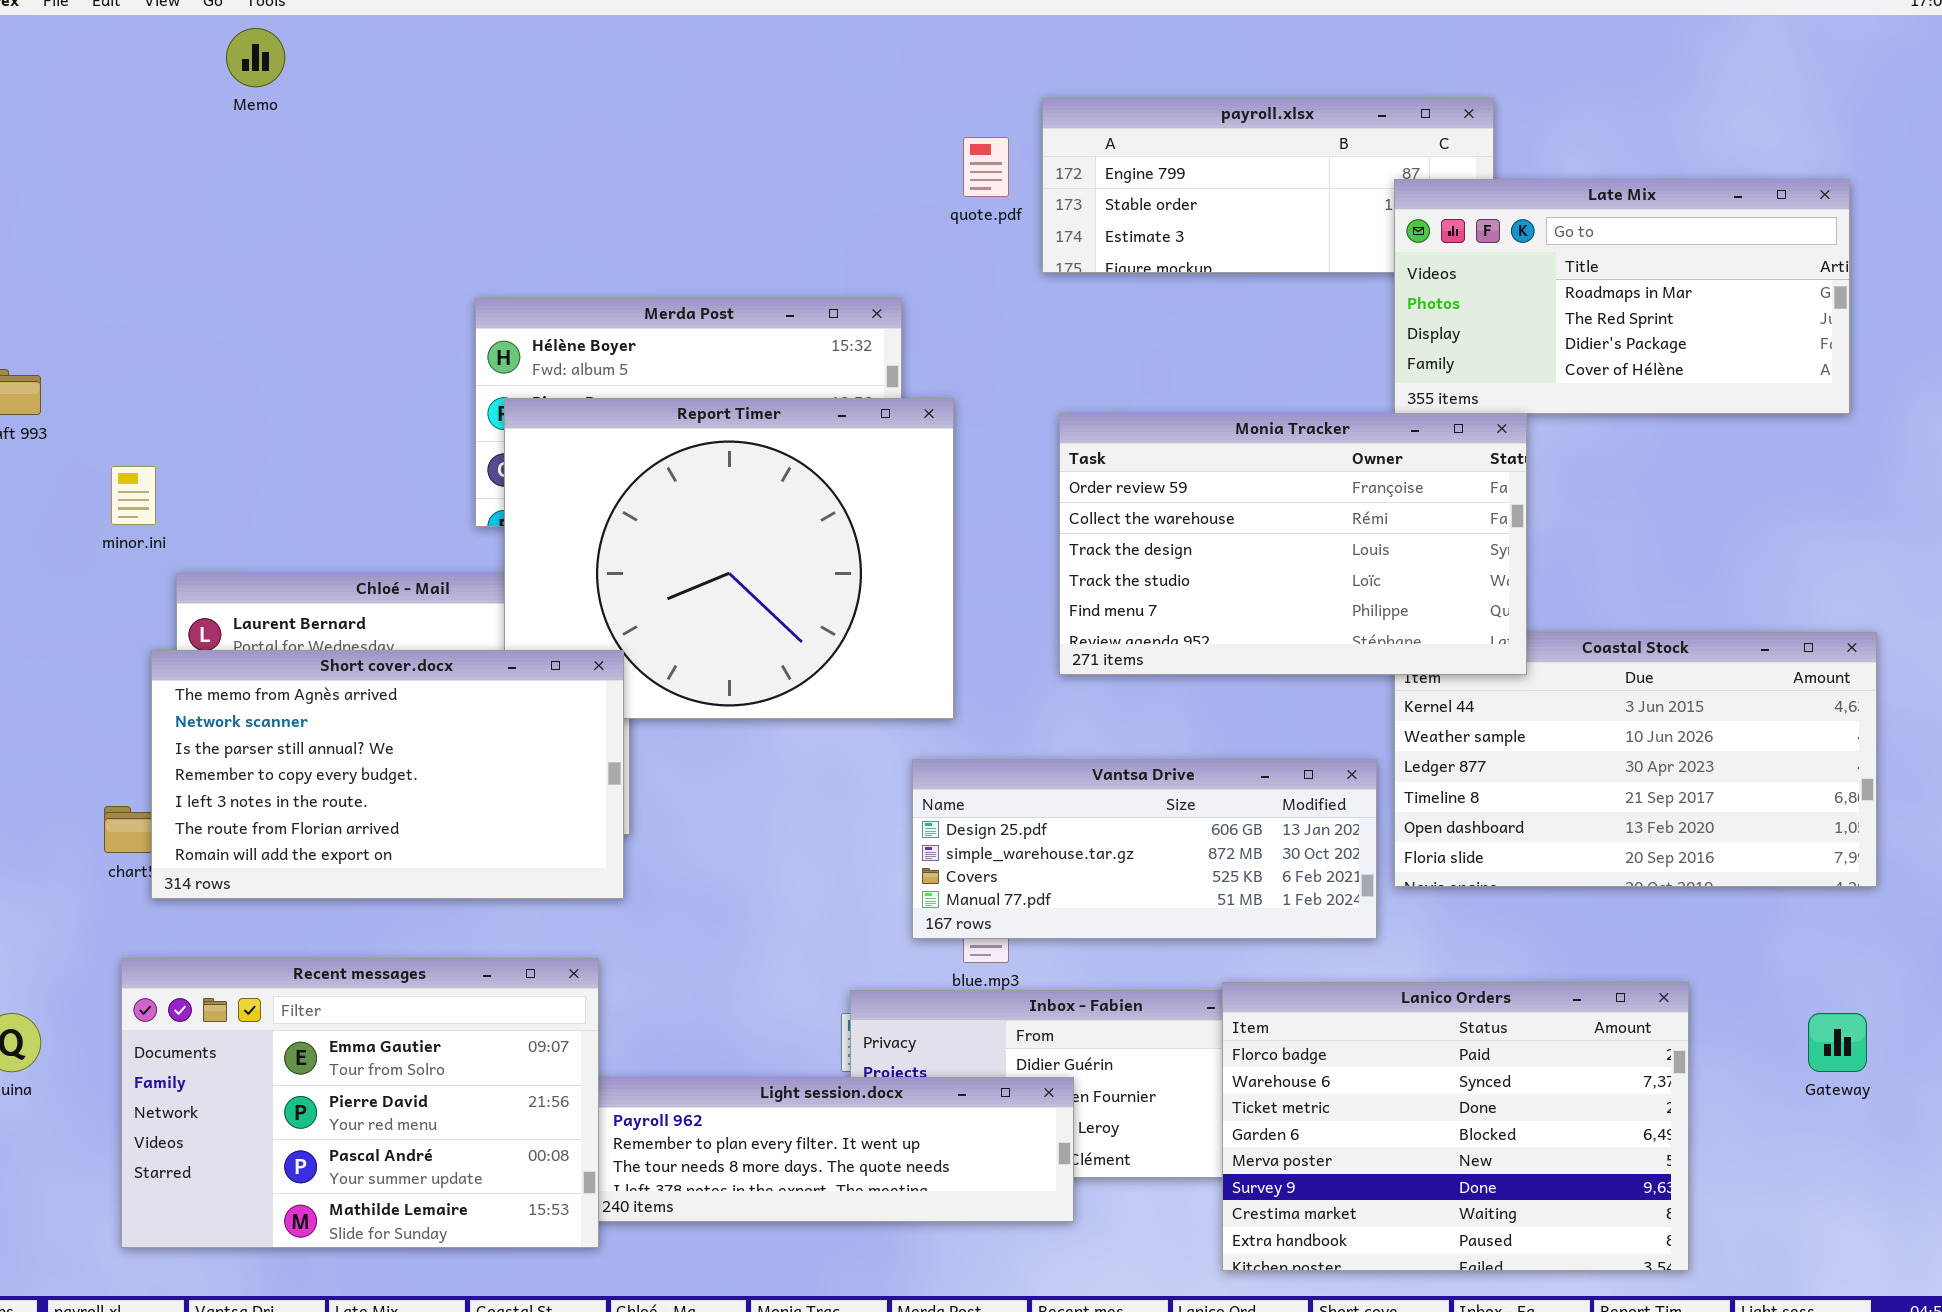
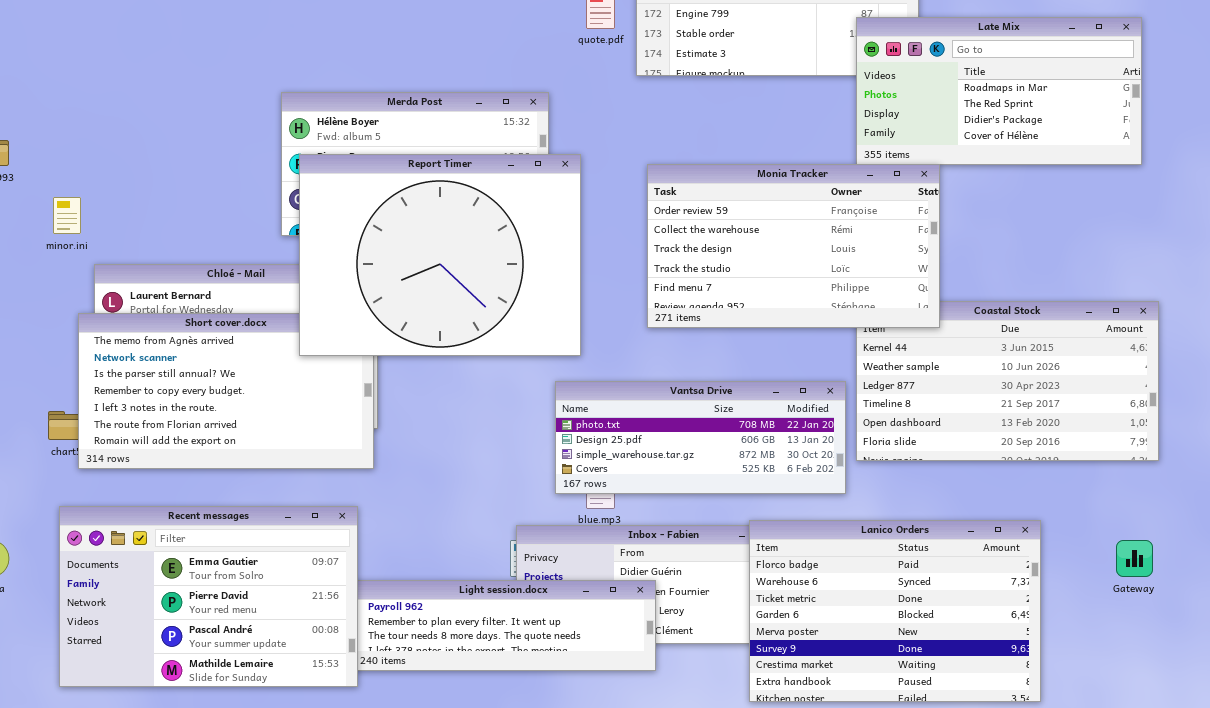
Report Timer: [504,398,954,719] -> [299,154,581,356], raised
Vantsa Drive: [912,759,1377,939] -> [555,381,846,494], scrolled up 1 row

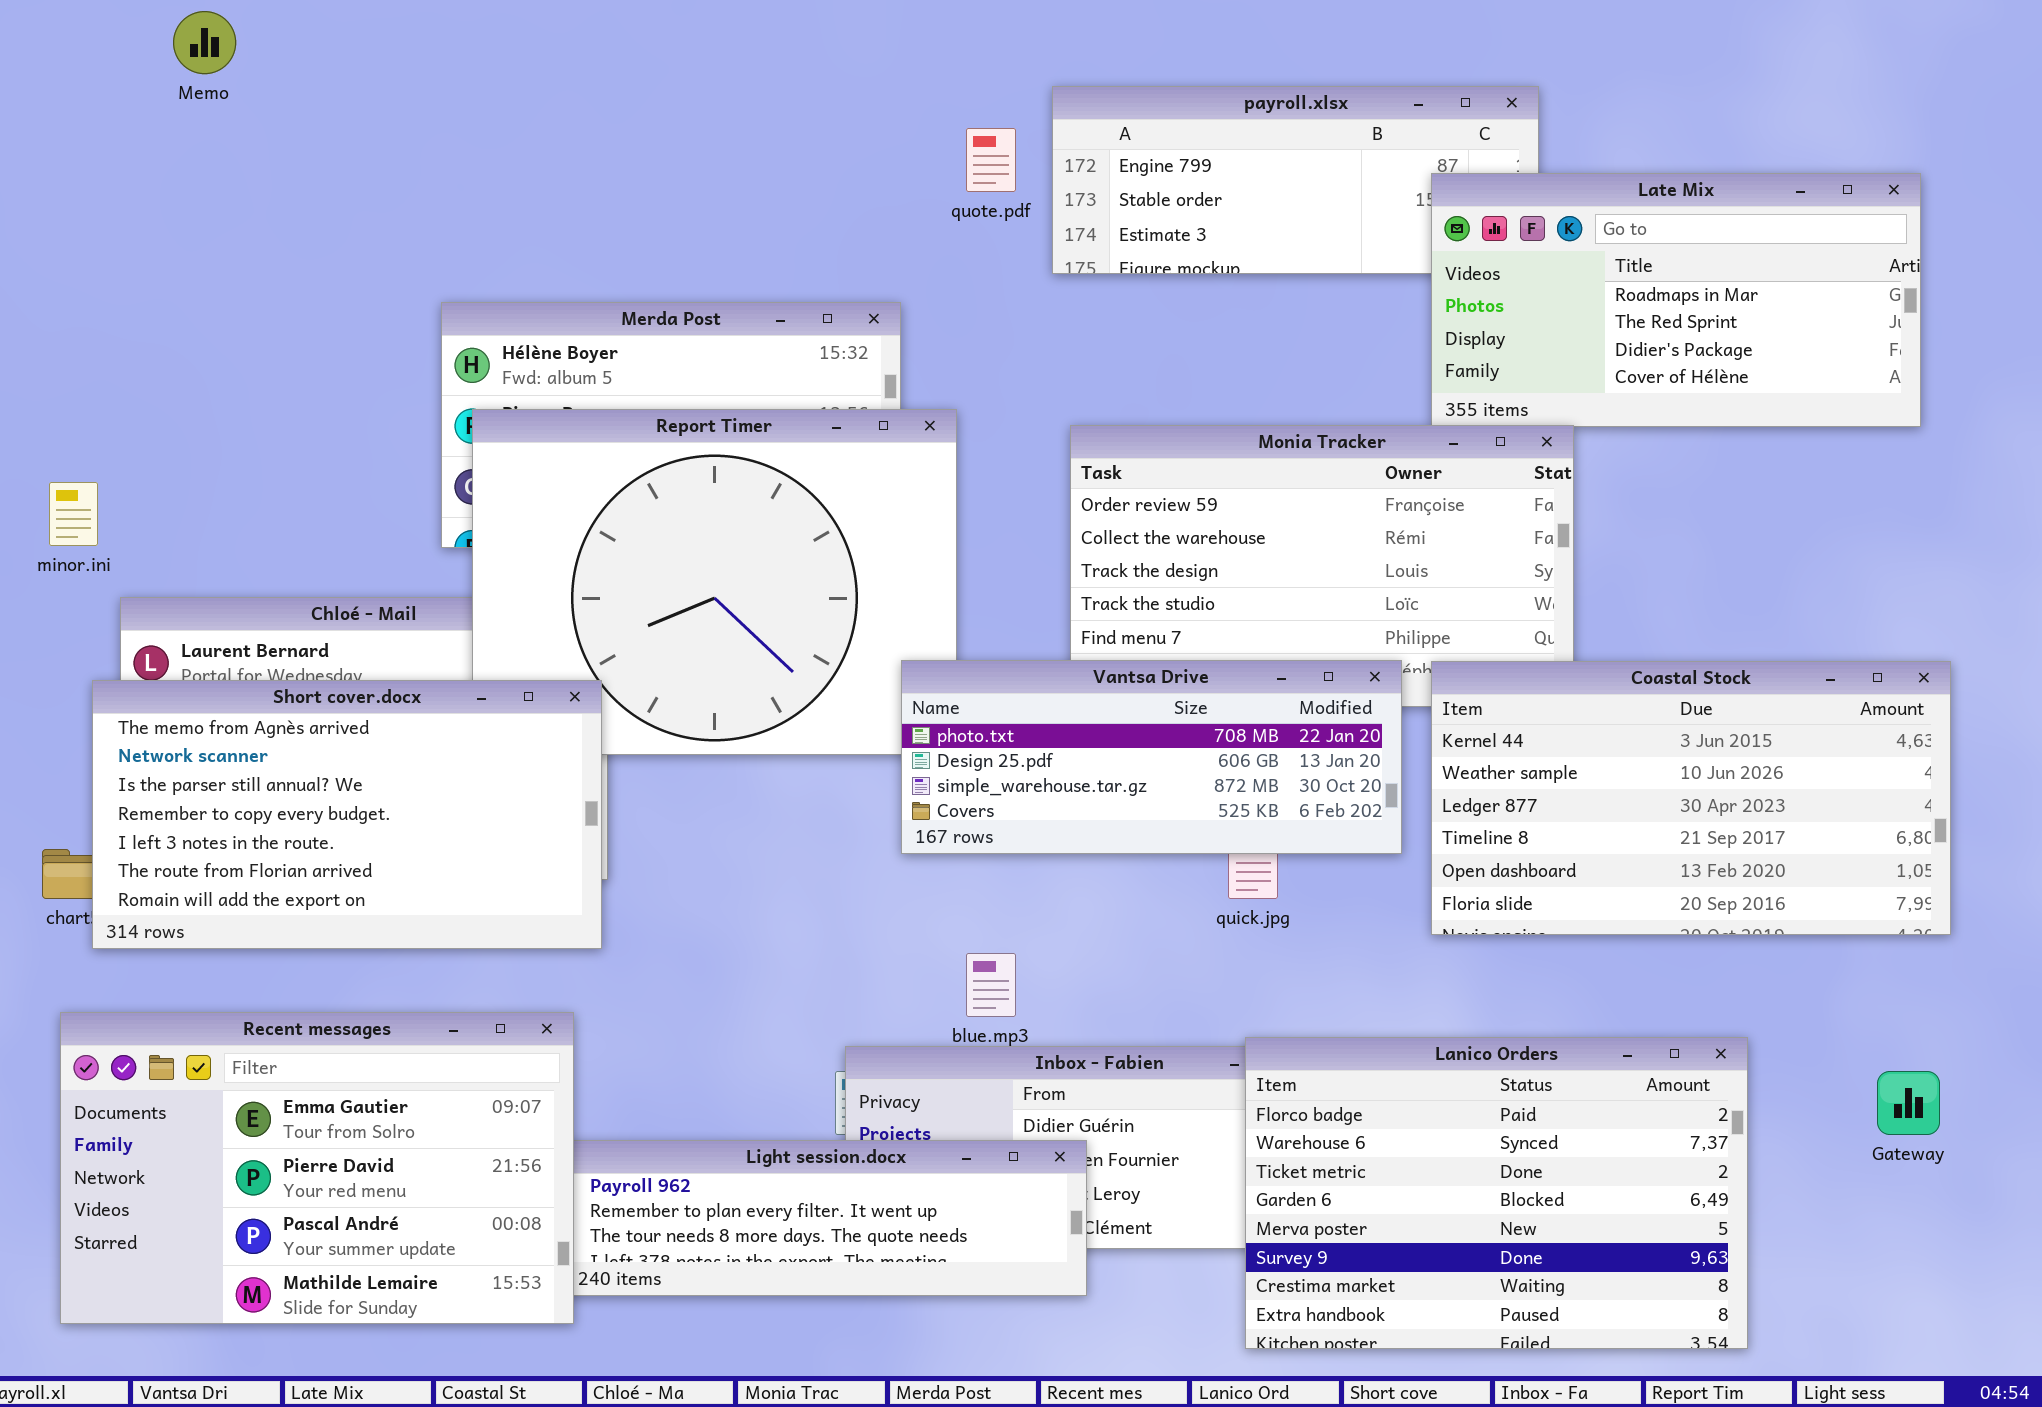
Coastal Stock: [856,301,1159,461] -> [1431,661,1951,935], raised
Short cover.docx: [78,313,374,469] -> [92,680,602,949], raised
Vantsa Drive: [555,381,846,494] -> [901,660,1402,854], moved

